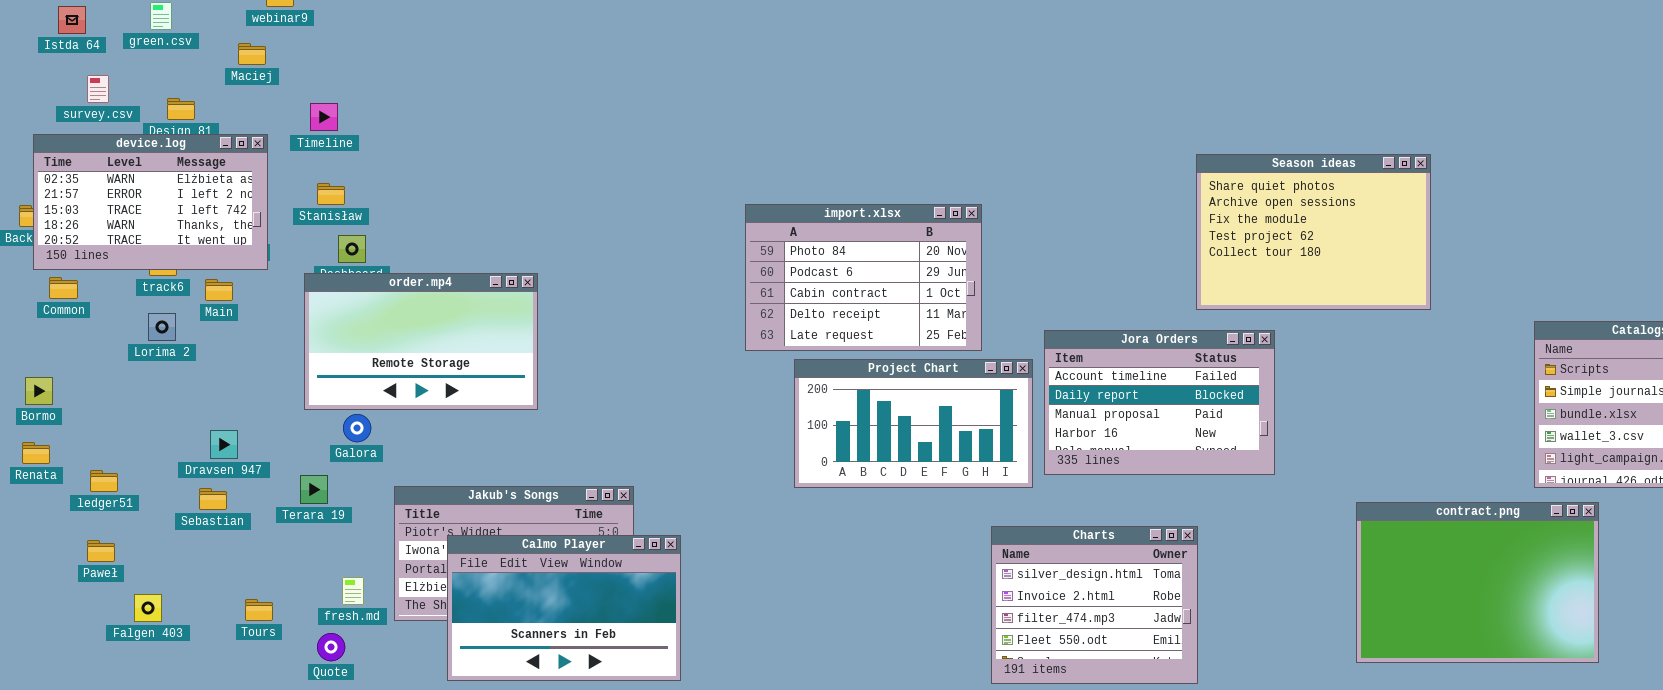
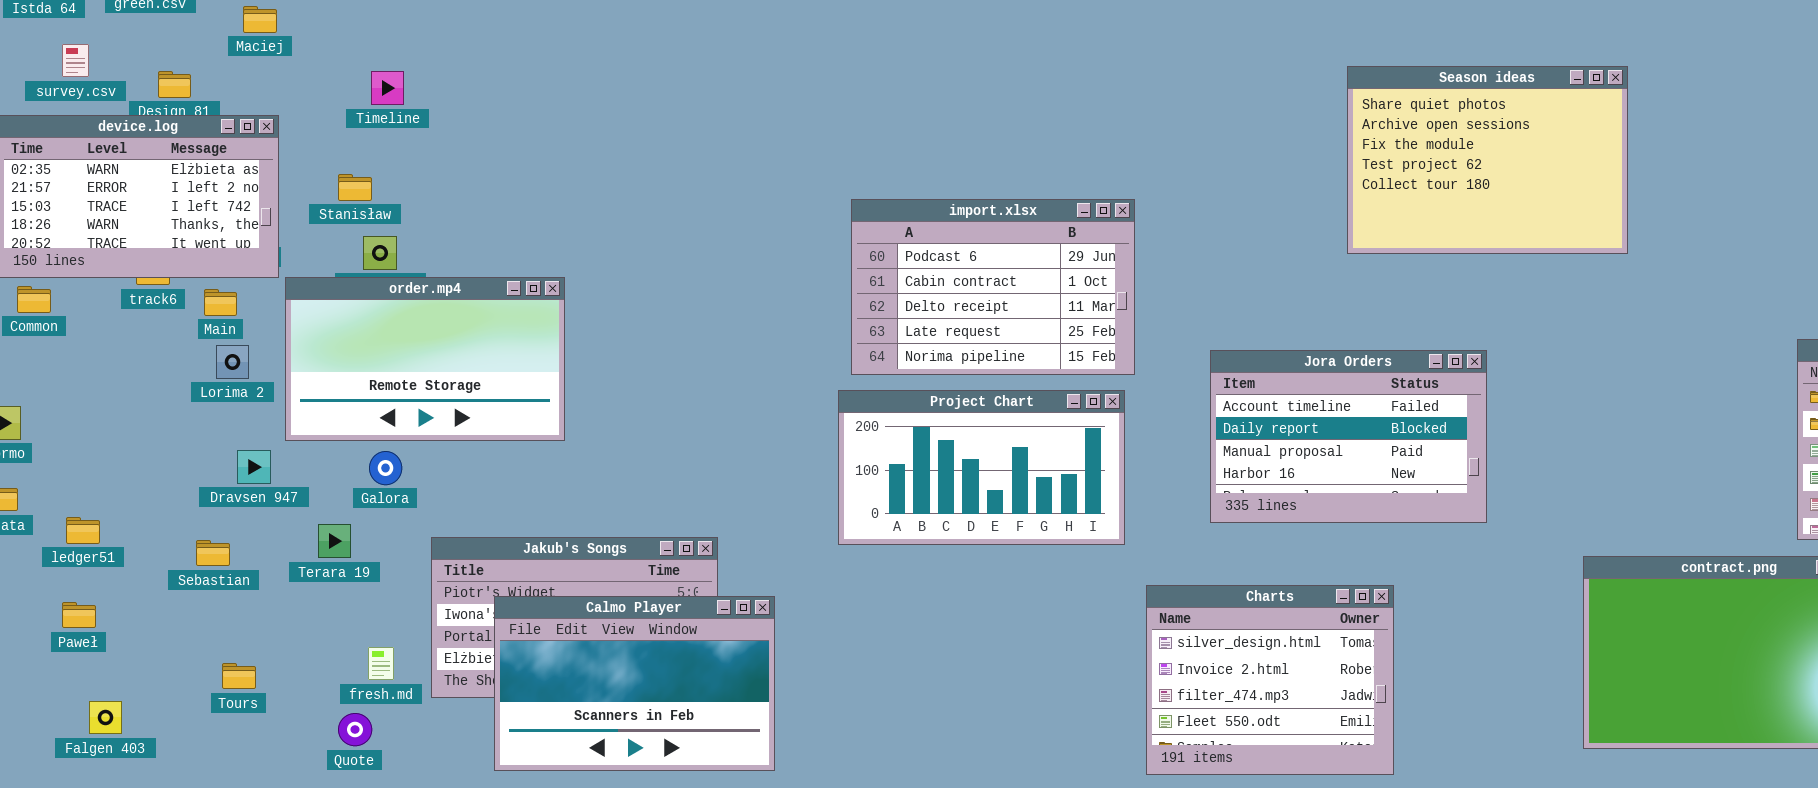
Timeline: [310,103,338,131] -> [371,71,404,105], moved
Season ideas: [1196,154,1431,310] -> [1347,66,1628,254], moved
import.xlsx: [745,204,982,351] -> [851,199,1135,375], scrolled down 1 row
order.mp4: [304,273,538,410] -> [285,277,565,441], moved
Lorima 2: [148,313,176,341] -> [216,345,249,379], moved
Project Chart: [794,359,1033,488] -> [838,390,1125,545], moved
Dravsen 947: [210,430,238,459] -> [237,450,271,484], moved
Falgen 403: [134,594,162,622] -> [89,701,122,734], moved
Tours: [245,599,273,621] -> [222,663,256,689], moved

